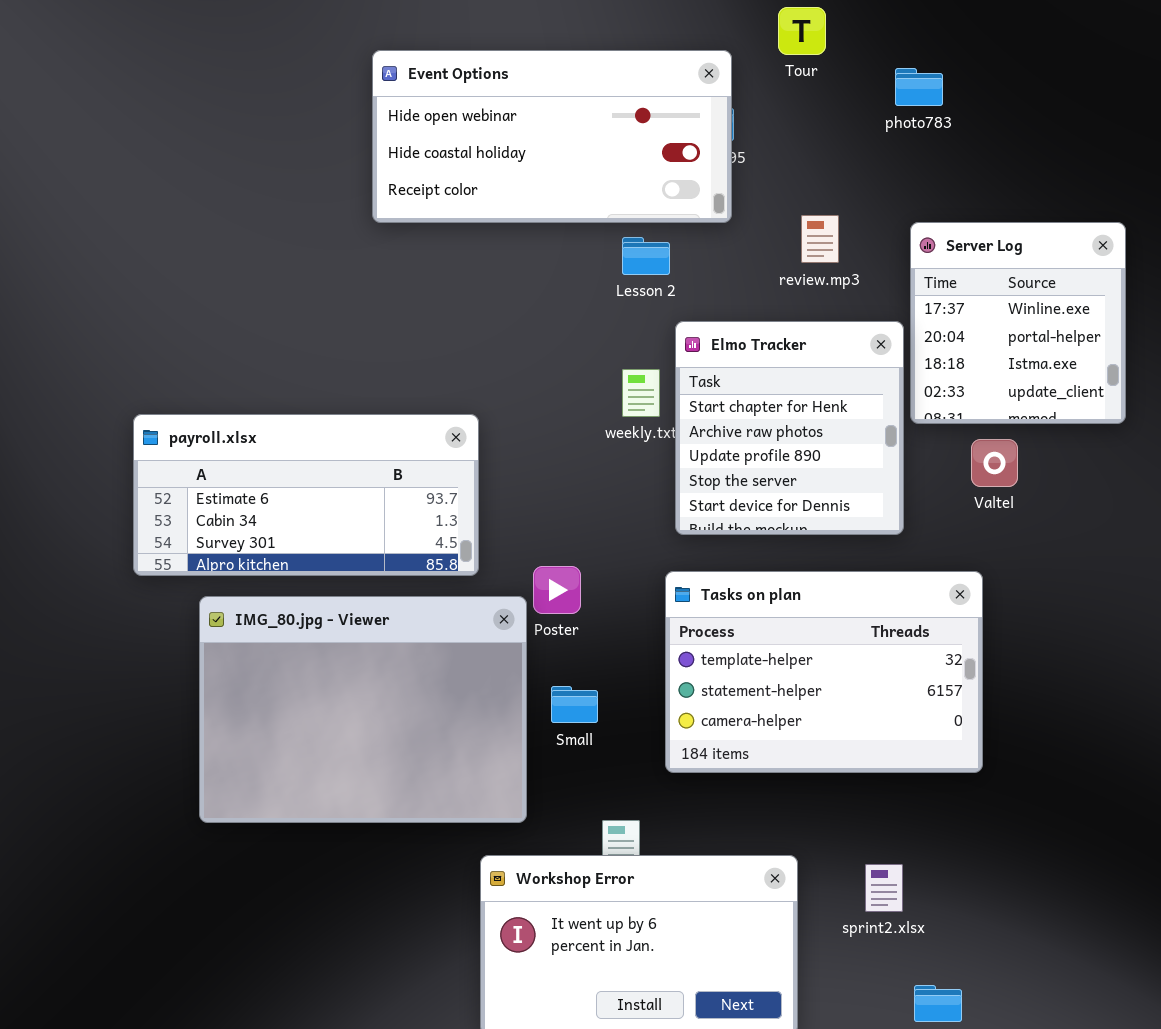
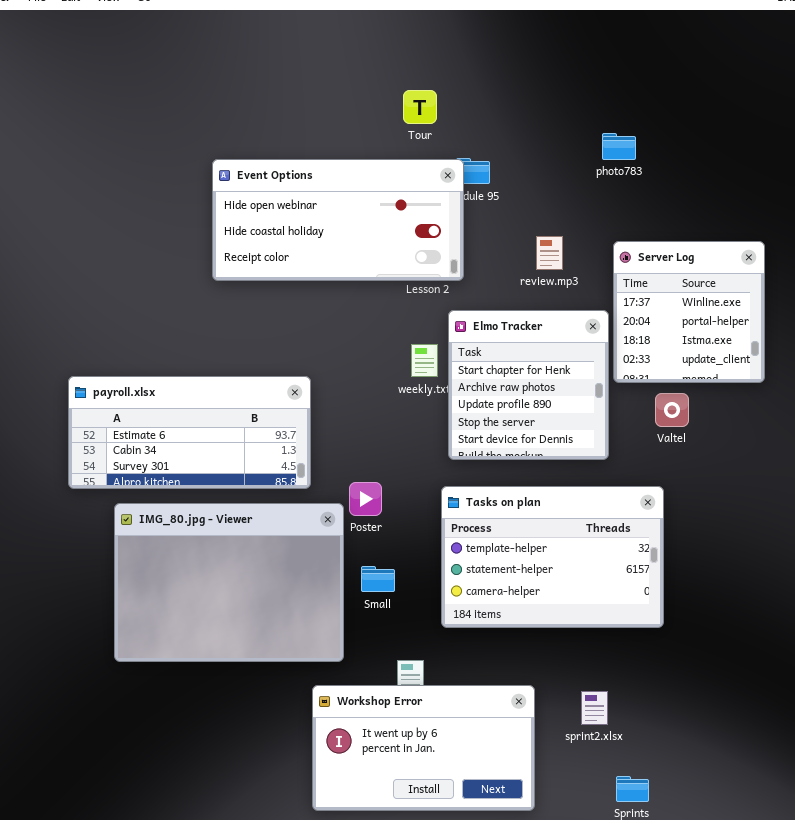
Tour: [778,7,826,55] -> [403,90,437,124], moved
Event Options: [372,50,732,223] -> [212,159,464,281], moved

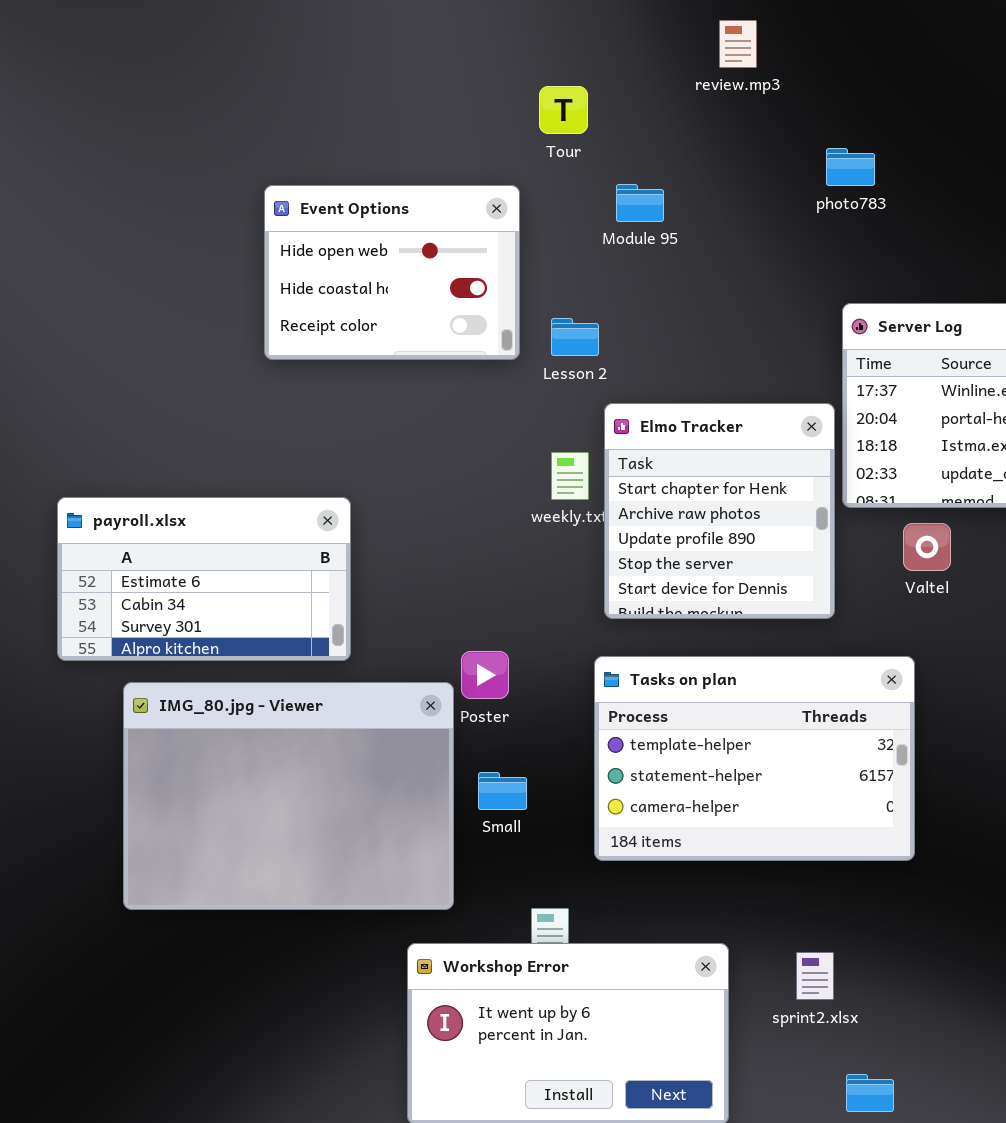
Event Options: [212,159,464,281] -> [264,185,520,360], resized
review.mp3: [536,236,563,270] -> [719,20,757,68], moved
payroll.xlsx: [68,376,311,489] -> [57,497,351,661], resized

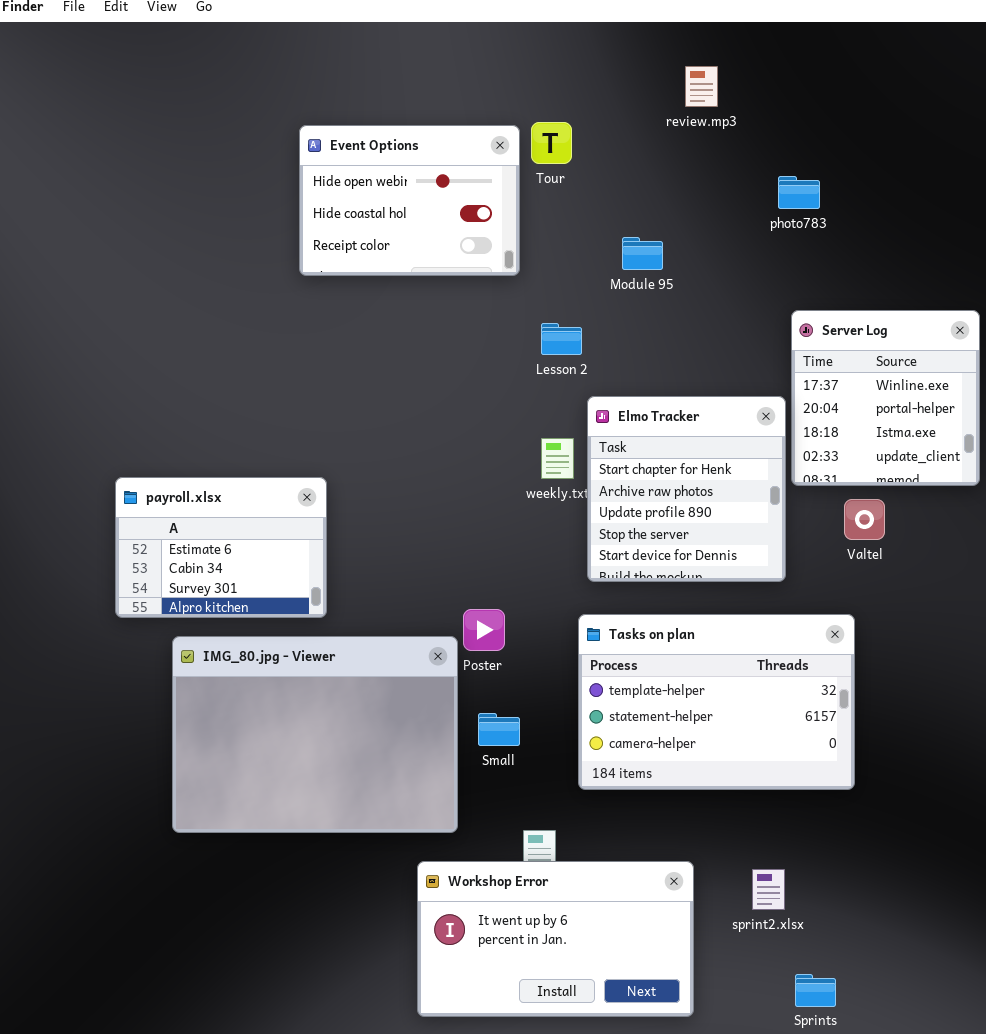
Module 95: [616,184,664,222] -> [622,237,663,270], moved
Event Options: [264,185,520,360] -> [299,125,520,276], moved
payroll.xlsx: [57,497,351,661] -> [115,477,327,618], resized

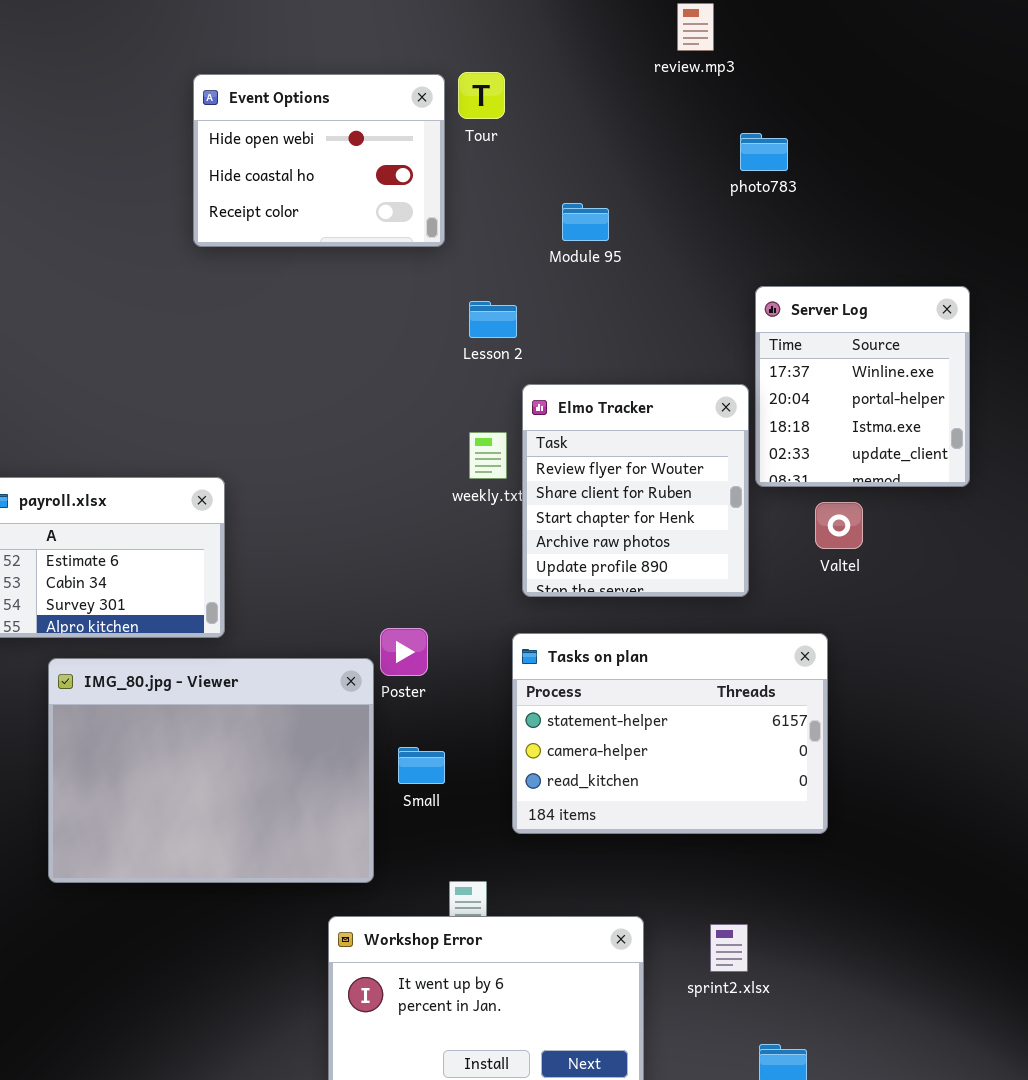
review.mp3: [685,66,718,107] -> [677,3,714,51], moved
Elmo Tracker: [587,396,786,582] -> [522,384,749,597], scrolled up 2 rows
Tasks on plan: [578,614,855,790] -> [512,633,828,834], scrolled down 1 row

